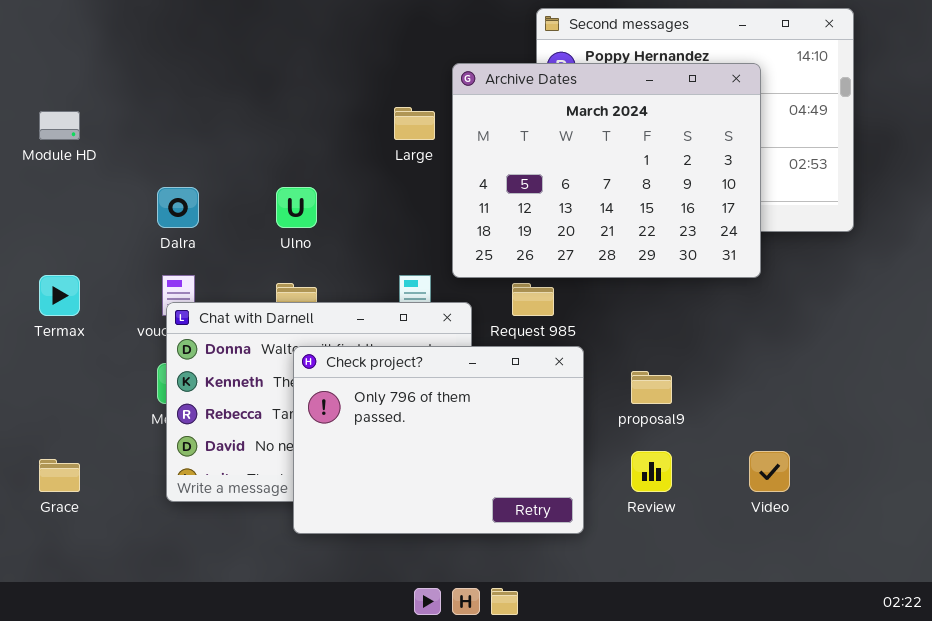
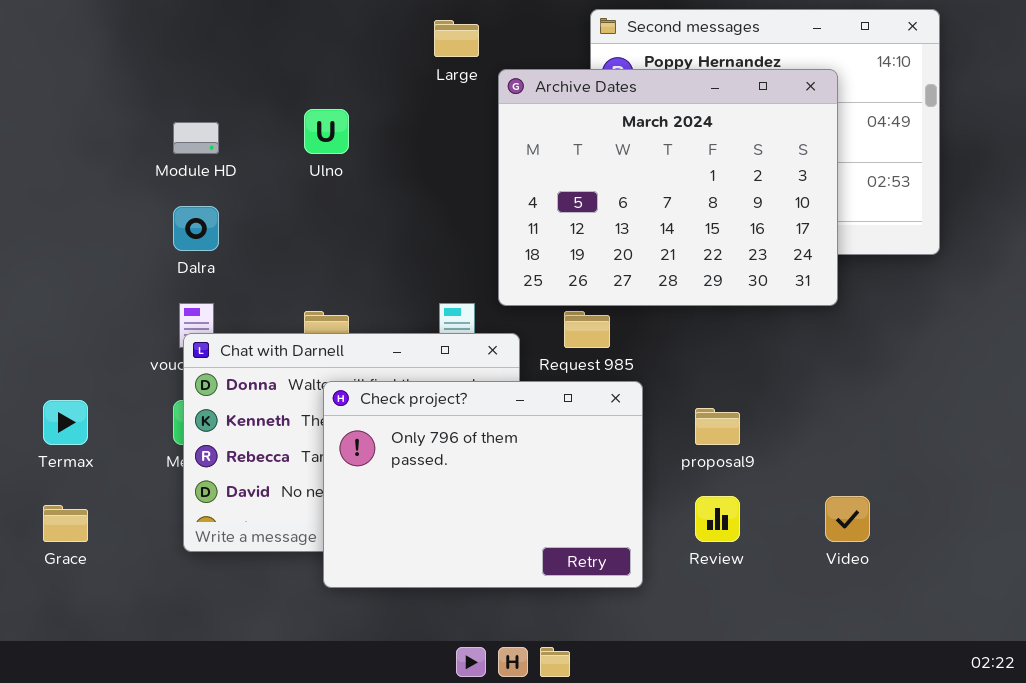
Large: [394,107,435,140] -> [434,20,479,57], moved
Module HD: [39,111,80,140] -> [173,122,219,154], moved
Ulno: [276,187,317,228] -> [304,109,349,154], moved
Termax: [39,275,80,316] -> [43,400,88,445], moved

